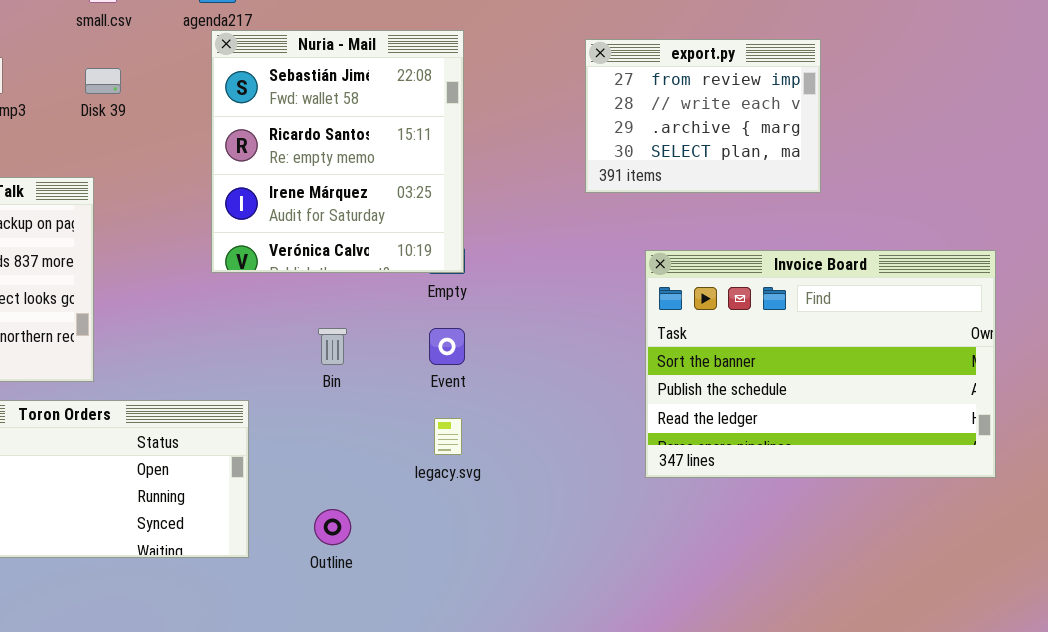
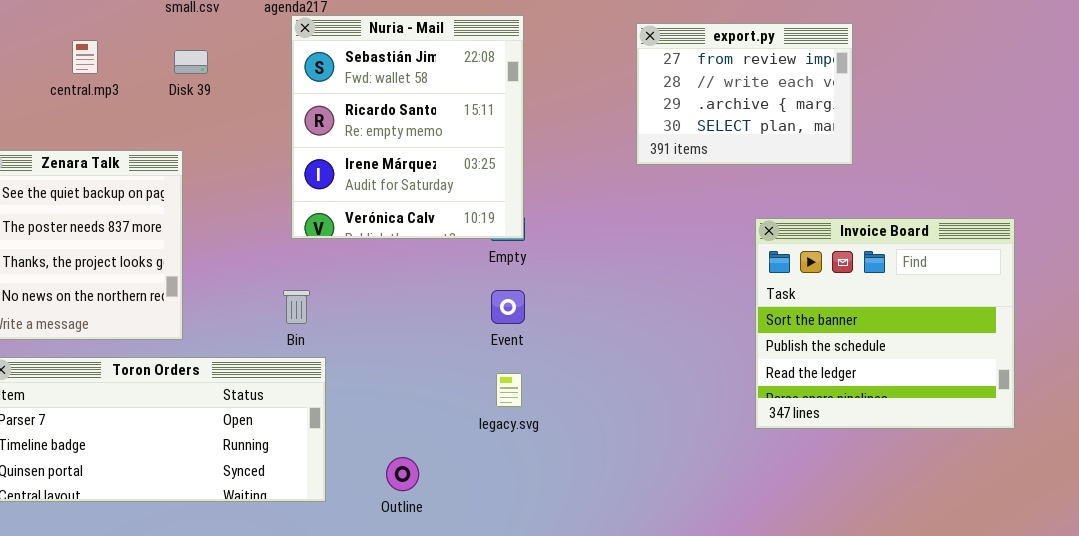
Invoice Board: [645,250,996,478] -> [755,218,1015,429], resized
Bin: [318,328,347,365] -> [283,290,310,324], moved

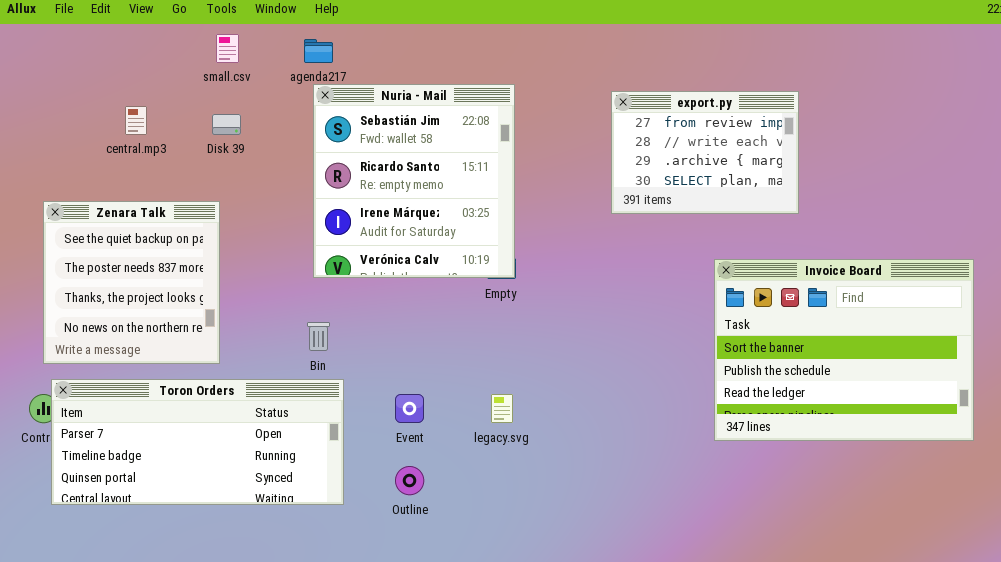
Invoice Board: [755,218,1015,429] -> [714,259,974,441], resized
Event: [491,290,525,324] -> [395,394,424,423], moved

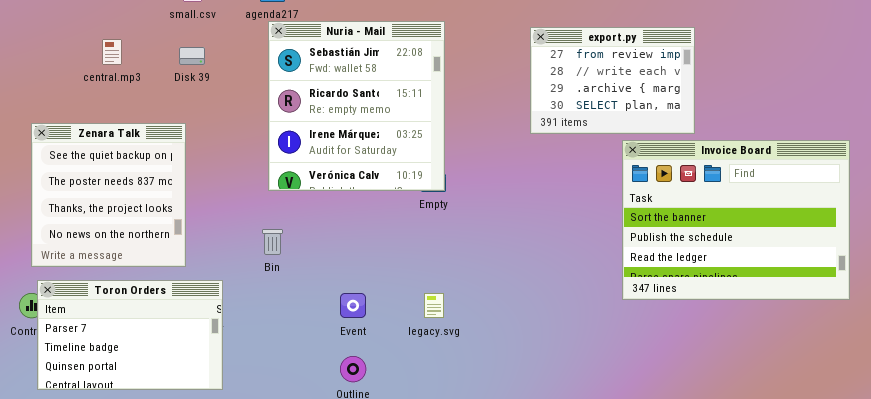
Invoice Board: [714,259,974,441] -> [622,140,850,300], moved
Toron Orders: [51,379,344,505] -> [37,280,223,390], resized

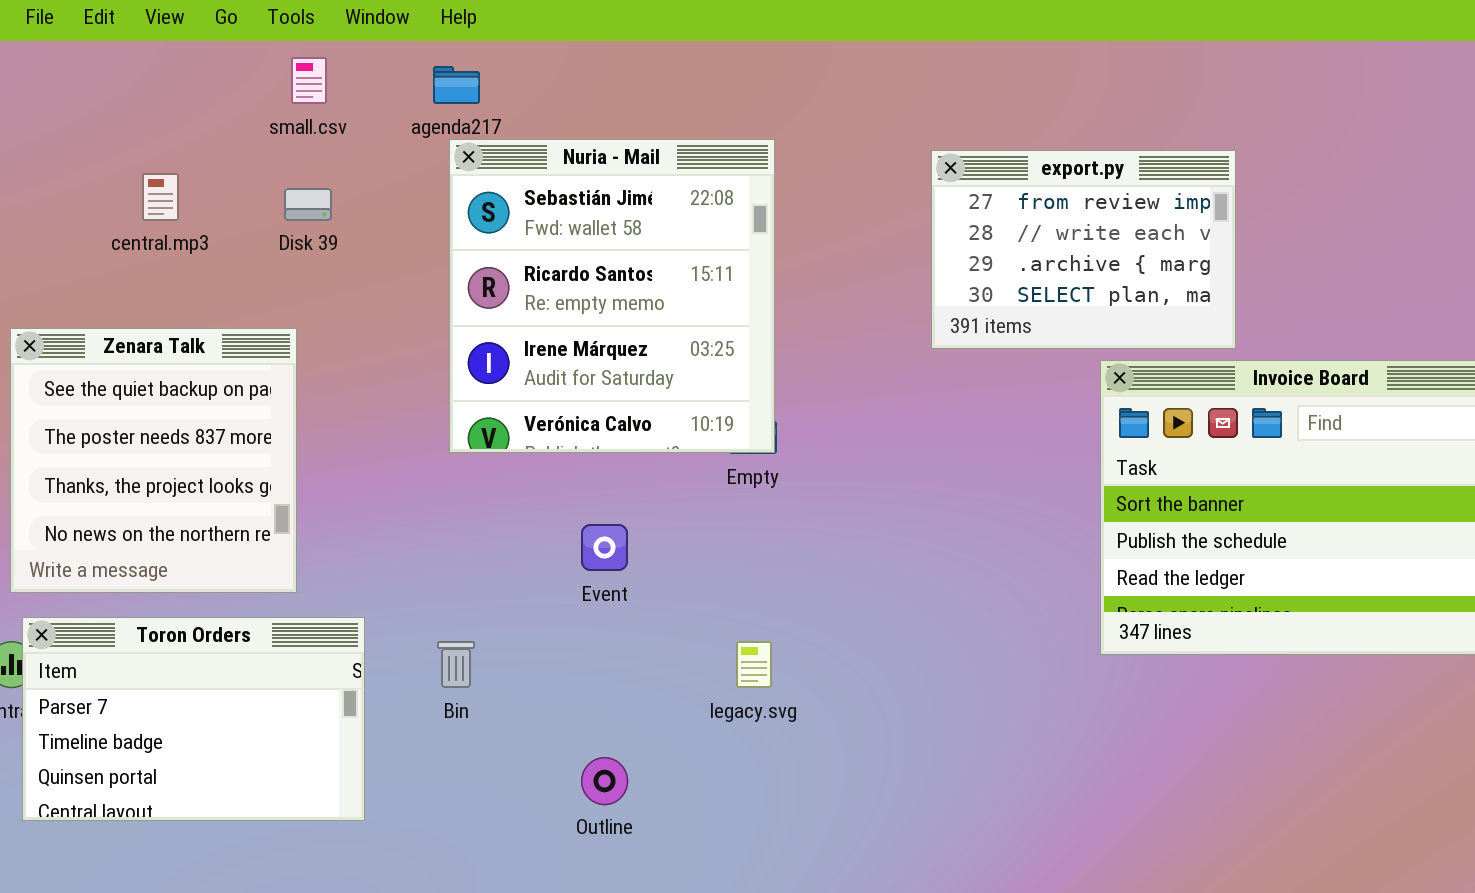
Bin: [262,229,283,255] -> [437,641,475,688], moved
Event: [340,293,366,318] -> [581,524,628,571], moved

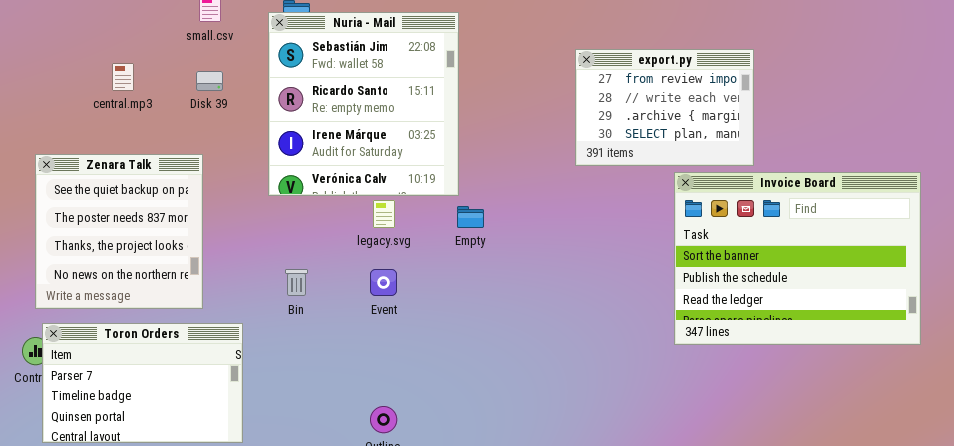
Nuria - Mail: [449,139,775,453] -> [268,12,459,196], moved
Bin: [437,641,475,688] -> [285,269,308,296], moved
legacy.svg: [736,641,772,688] -> [373,200,395,228], moved

